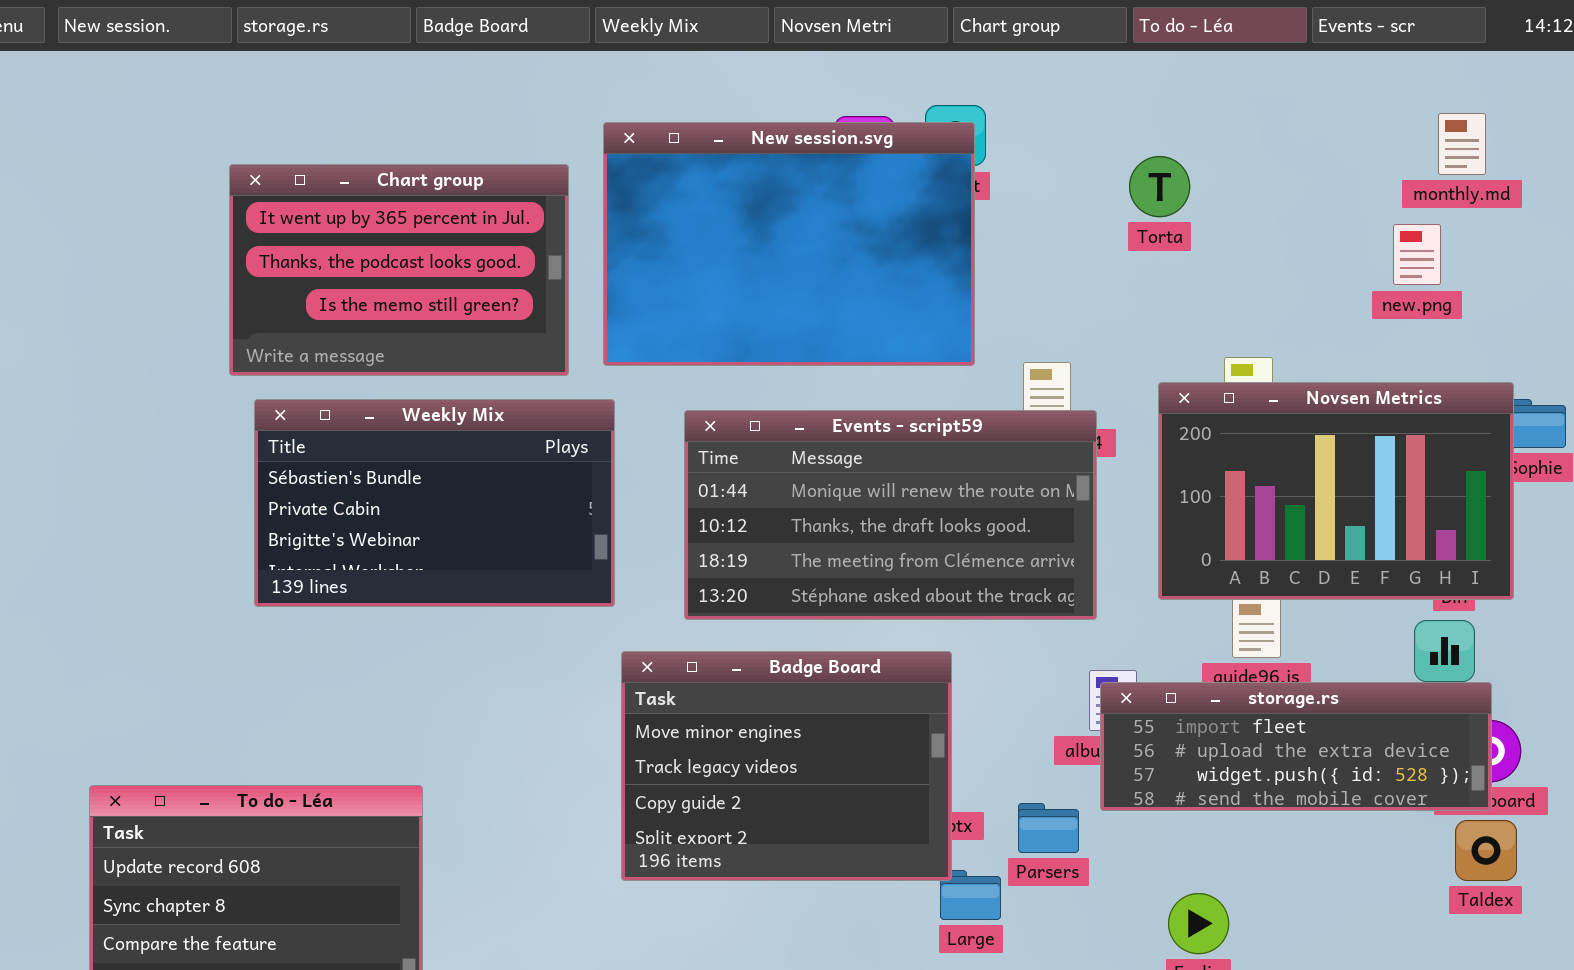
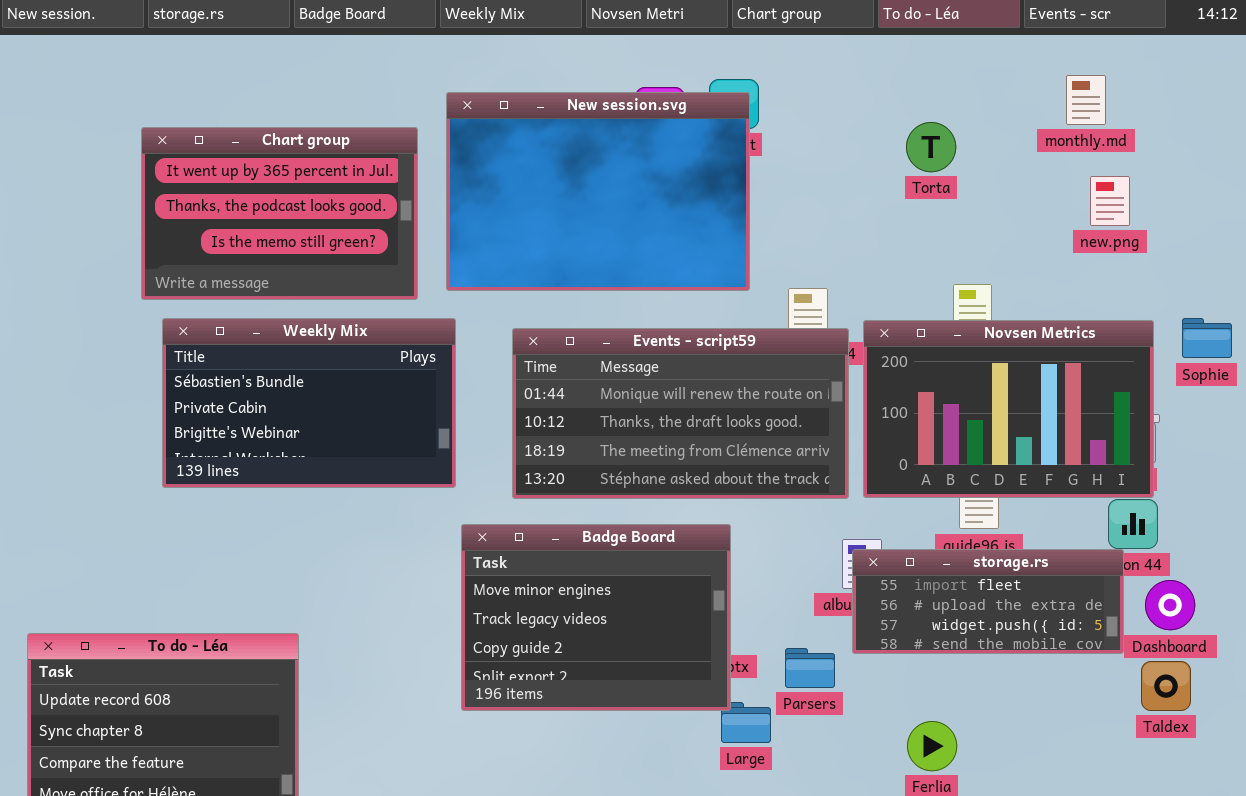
monthly.md: [1438,113,1486,175] -> [1066,75,1106,125], moved
Torta: [1129,156,1190,217] -> [906,122,956,172], moved
Novsen Metrics: [1158,382,1514,600] -> [863,320,1154,498], moved
storage.rs: [1100,682,1492,811] -> [852,549,1124,654], resized

